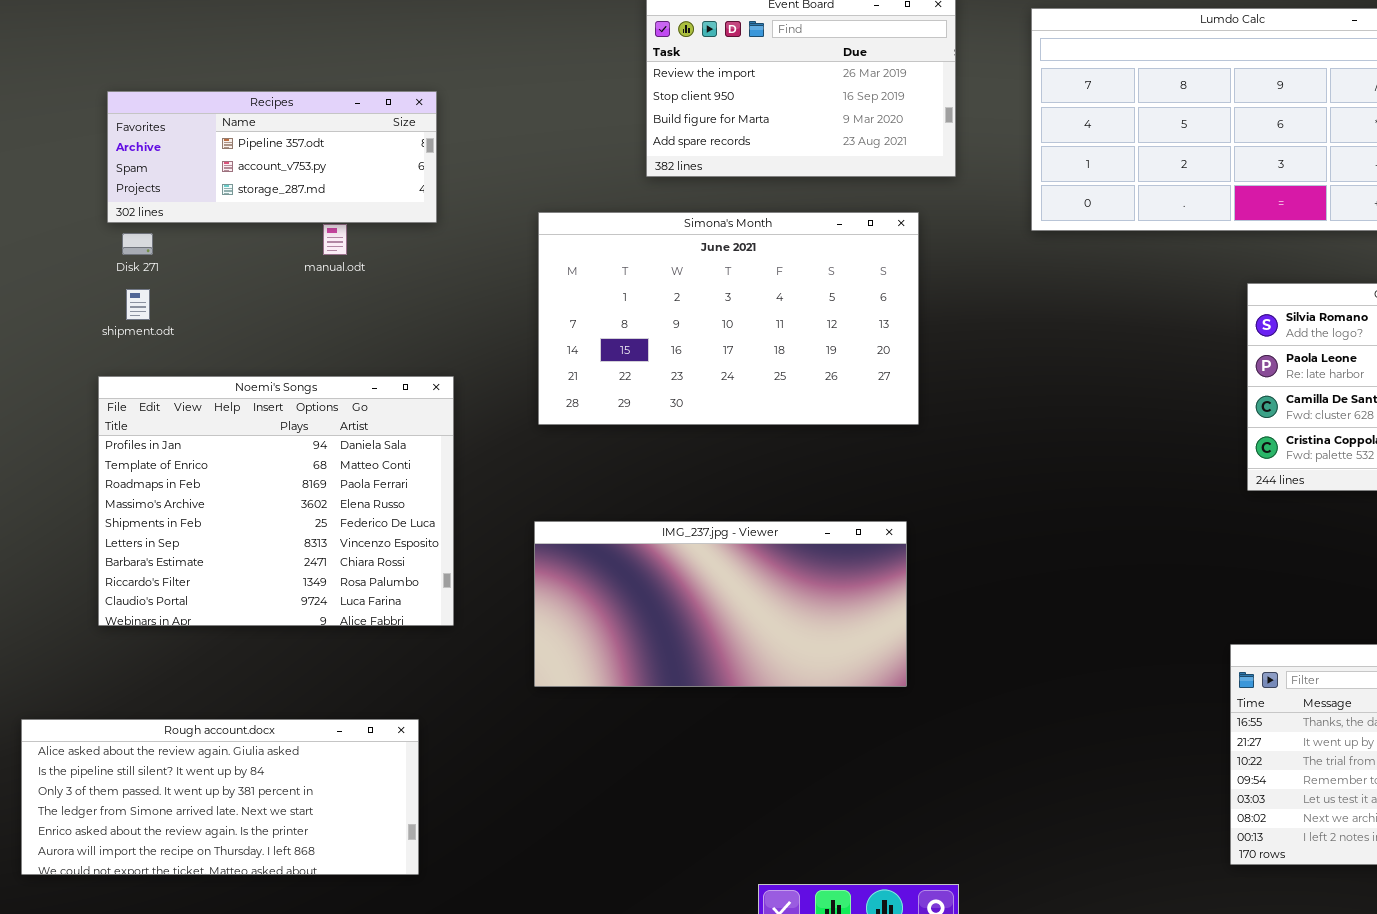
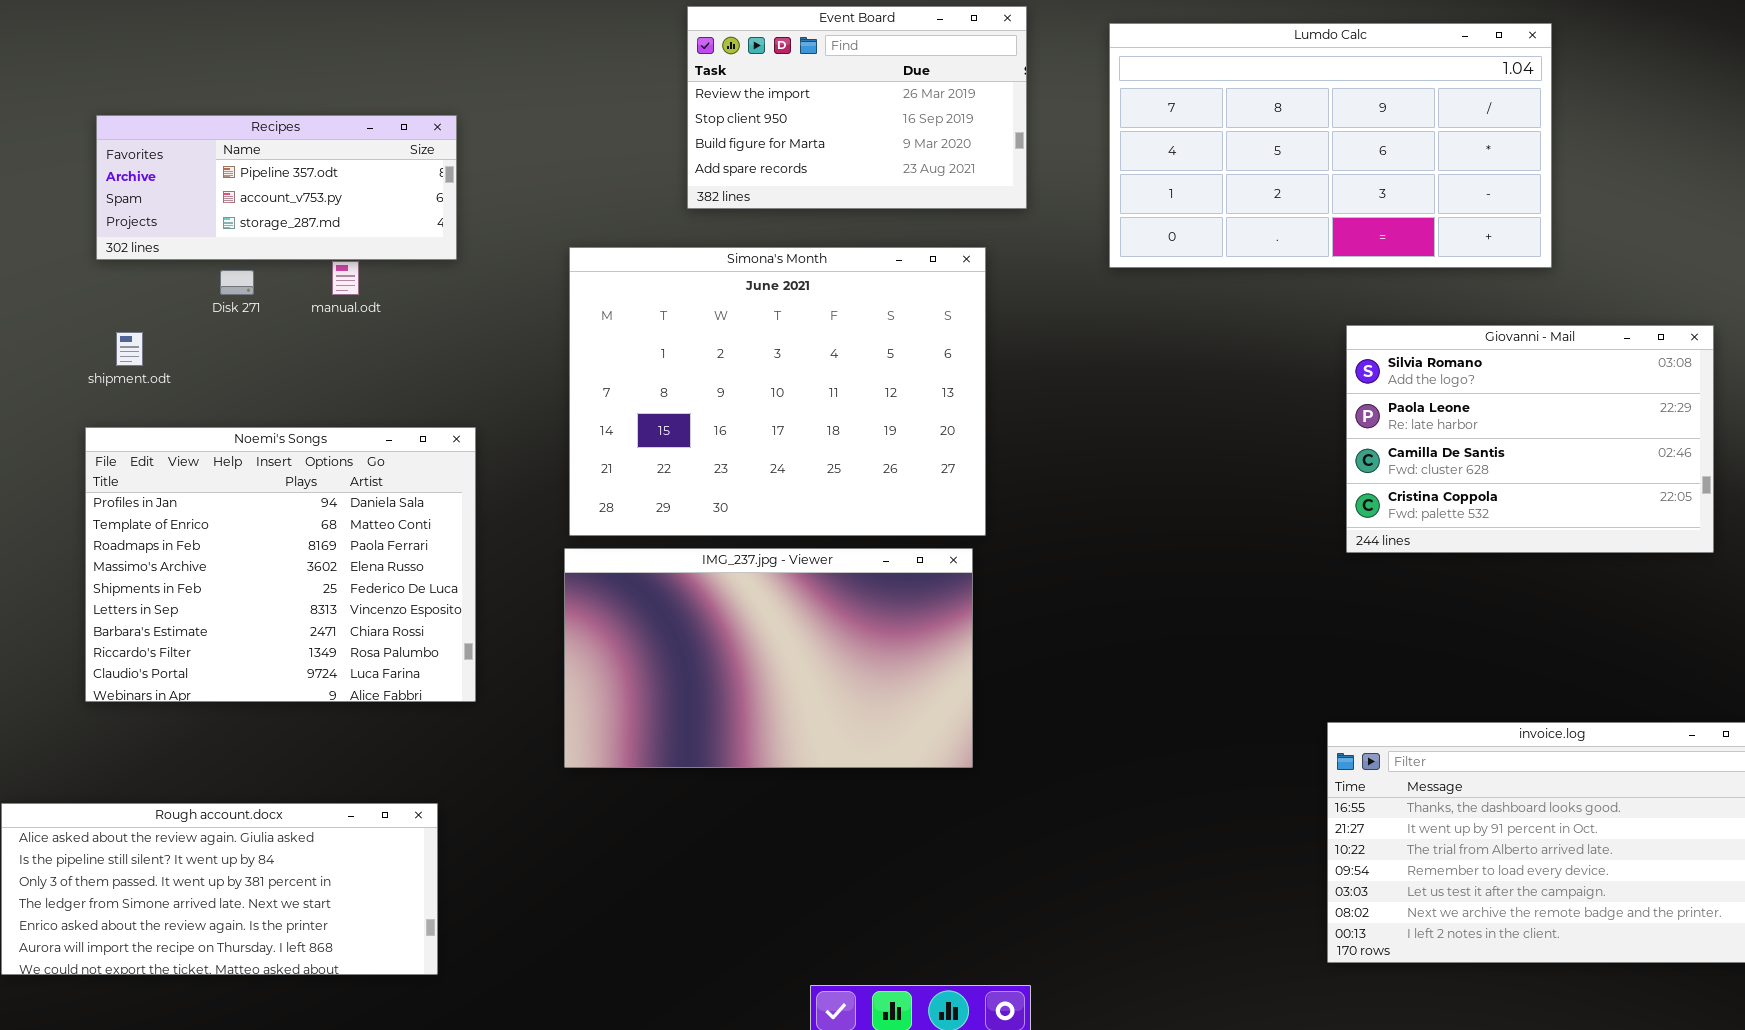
Simona's Month: [538,212,919,425] -> [569,247,986,536], resized
Disk 271: [122,233,153,255] -> [220,270,254,295], moved
IMG_237.jpg - Viewer: [534,521,907,687] -> [564,548,973,768], resized

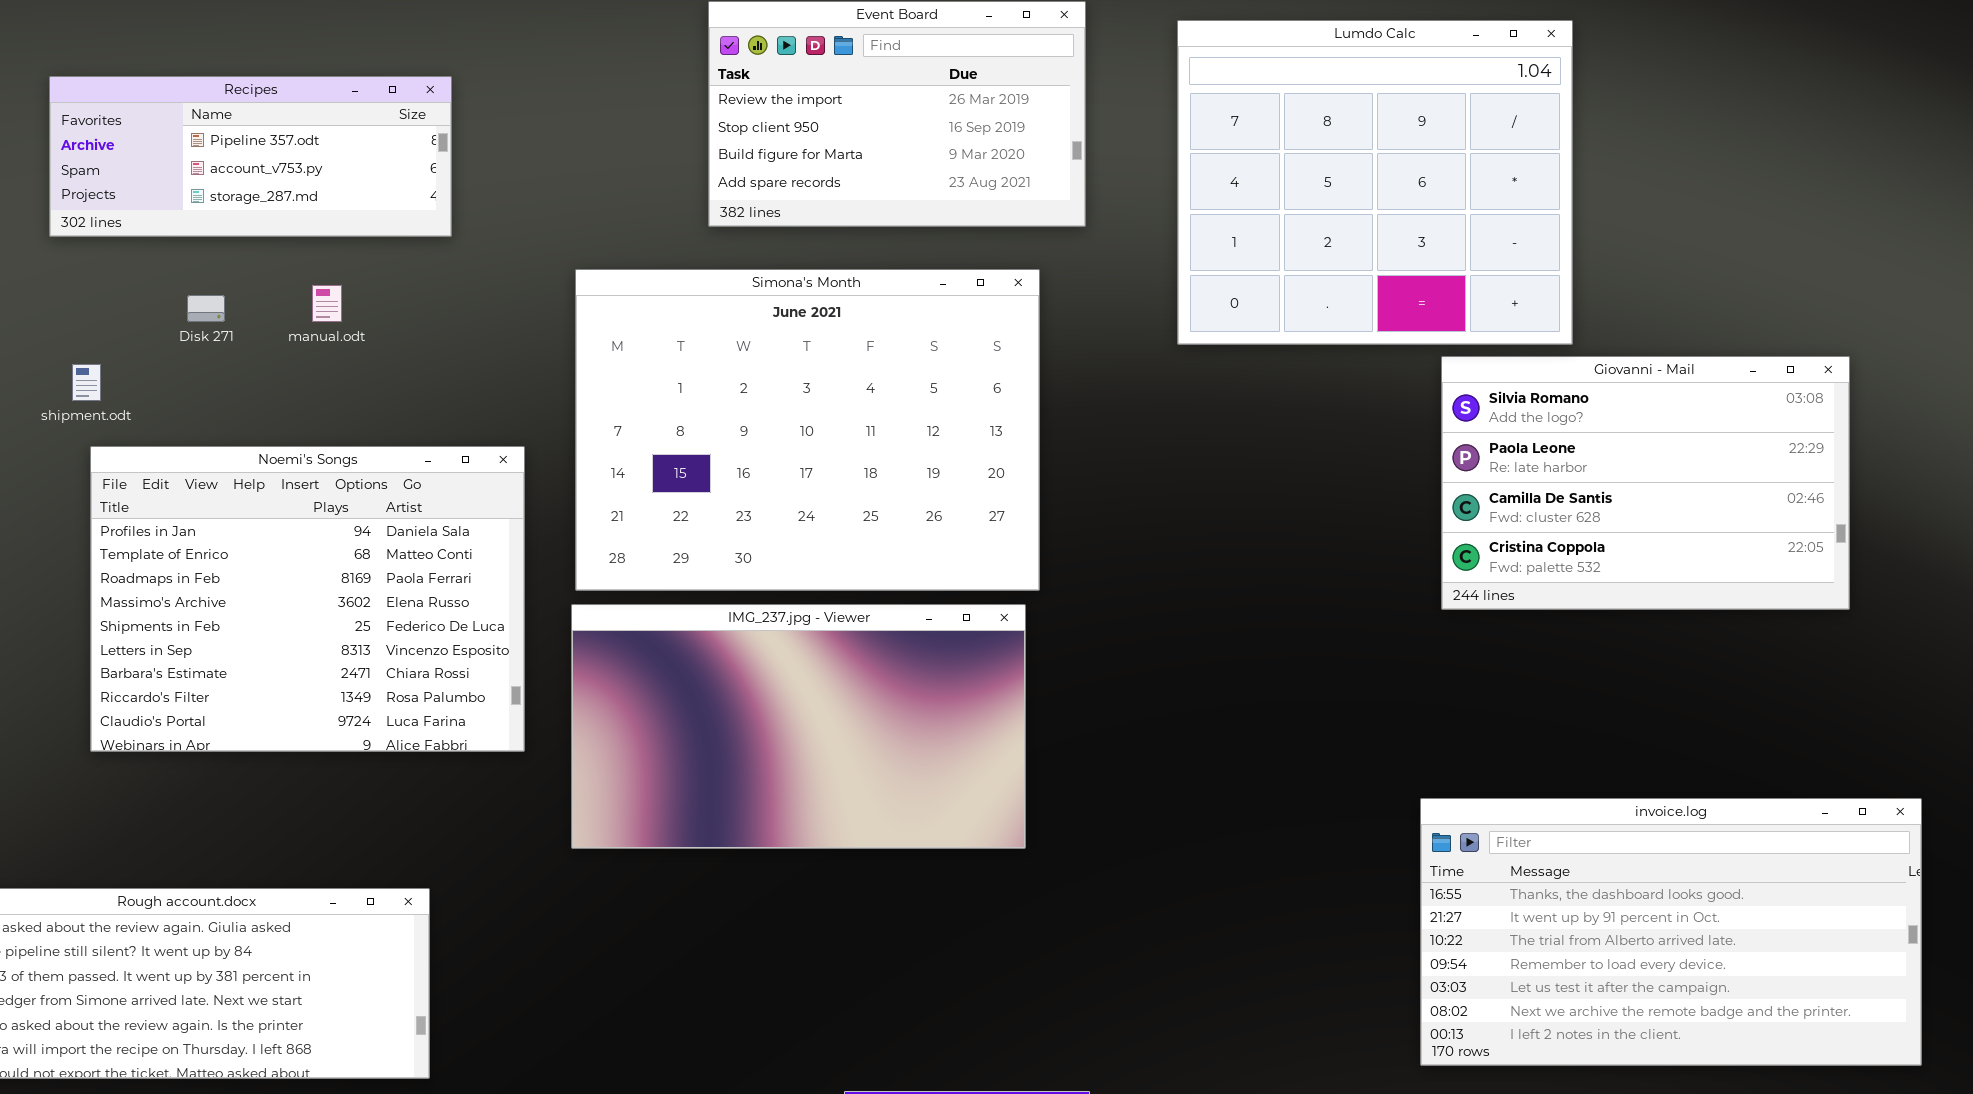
Lumdo Calc: [1109,23,1552,268] -> [1177,20,1573,345], resized
Recipes: [96,115,457,260] -> [49,76,452,237], moved
Noemi's Songs: [85,427,476,702] -> [90,446,525,752], moved

